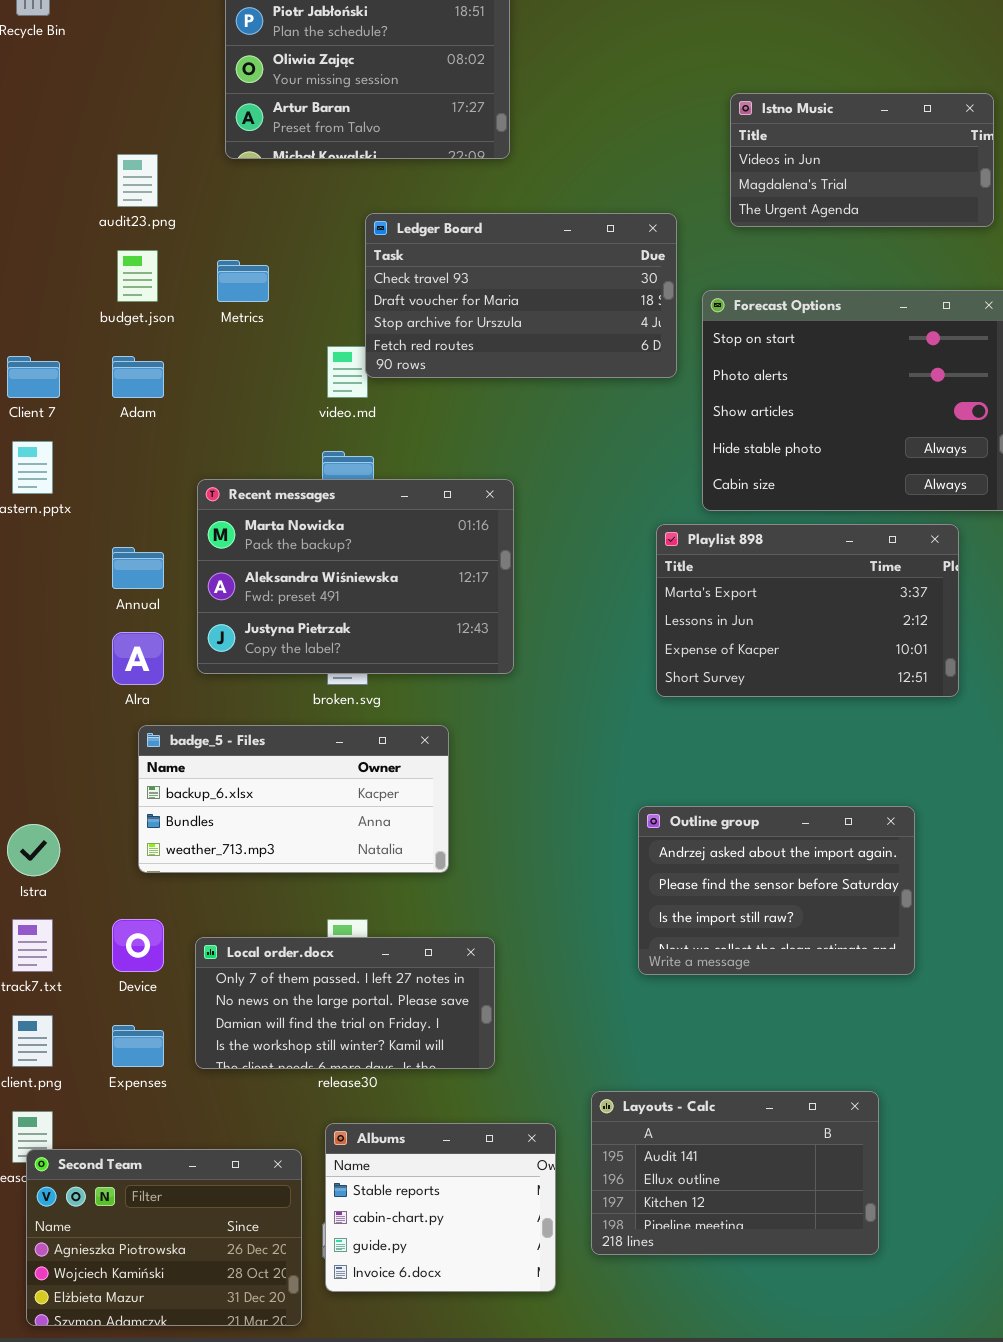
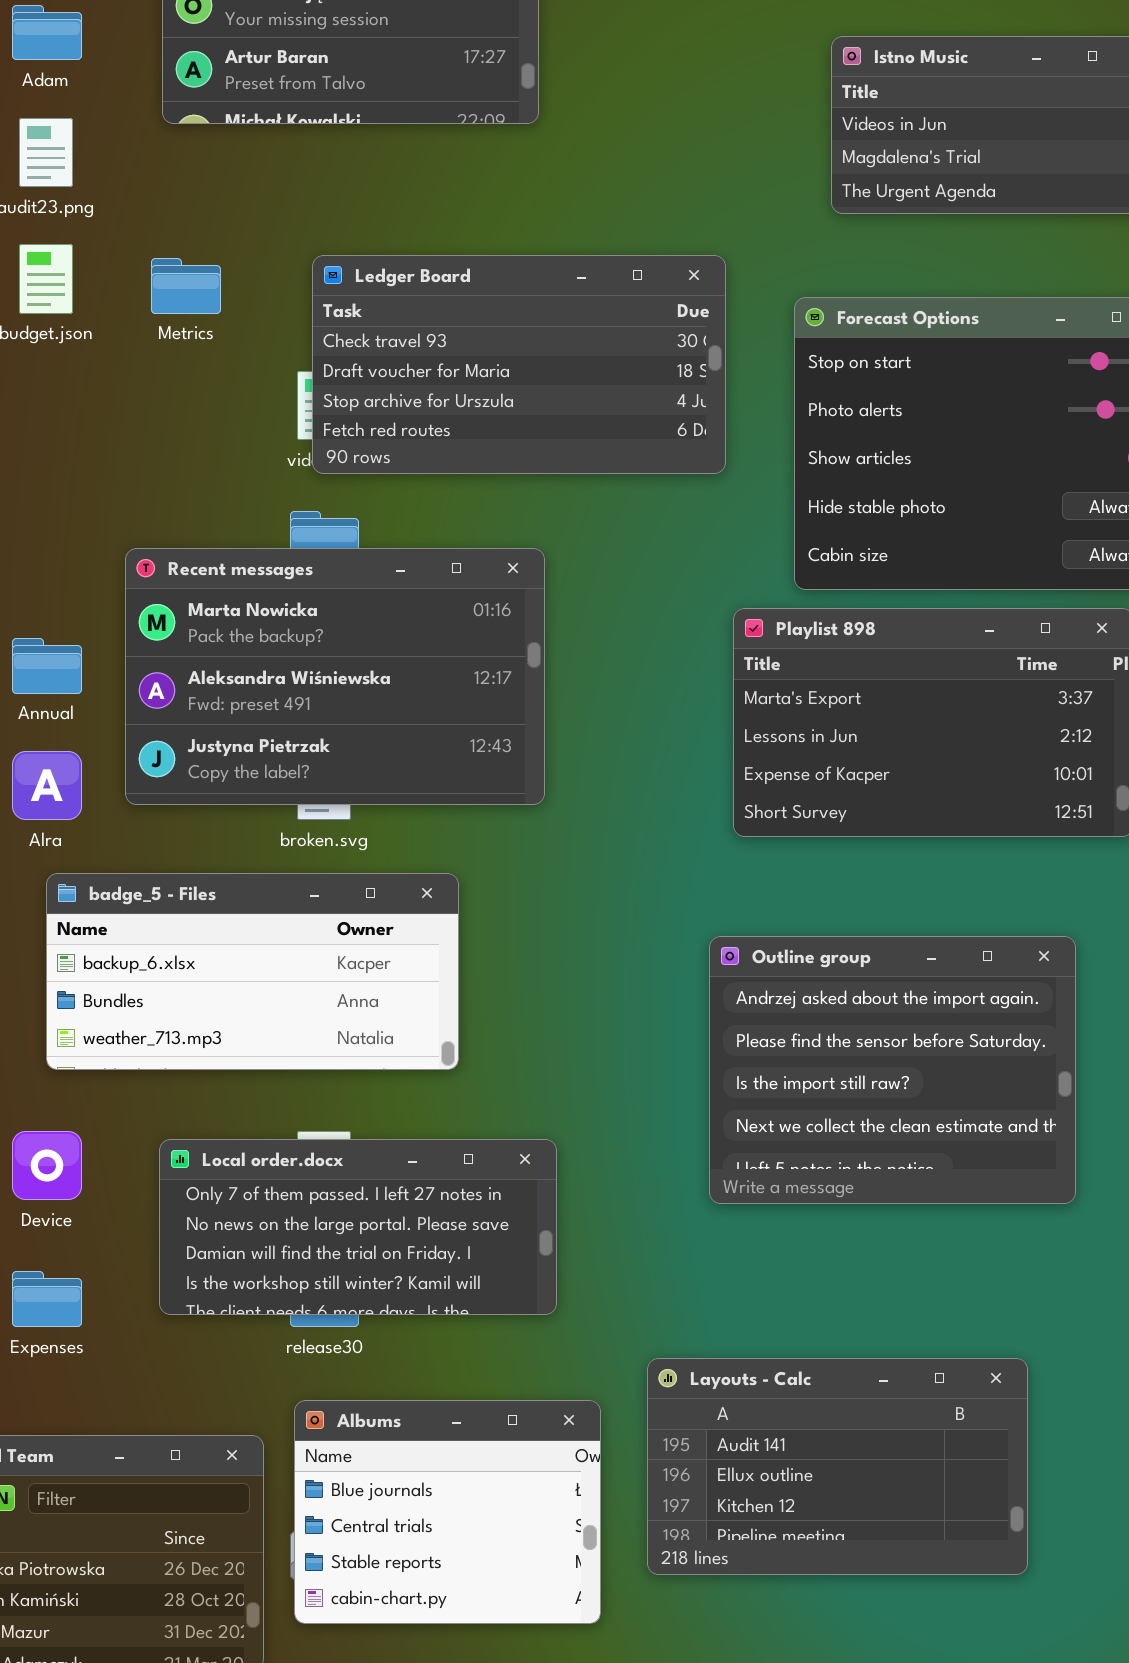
Ledger Board: [365,213,677,378] -> [312,255,726,474], moved
Adam: [112,356,164,398] -> [12,5,82,60], moved
Outline group: [638,806,915,975] -> [709,936,1076,1204], resized
Local order.docx: [195,937,495,1069] -> [159,1139,557,1315], moved
Albums: [325,1123,556,1292] -> [294,1400,601,1624], scrolled up 2 rows

